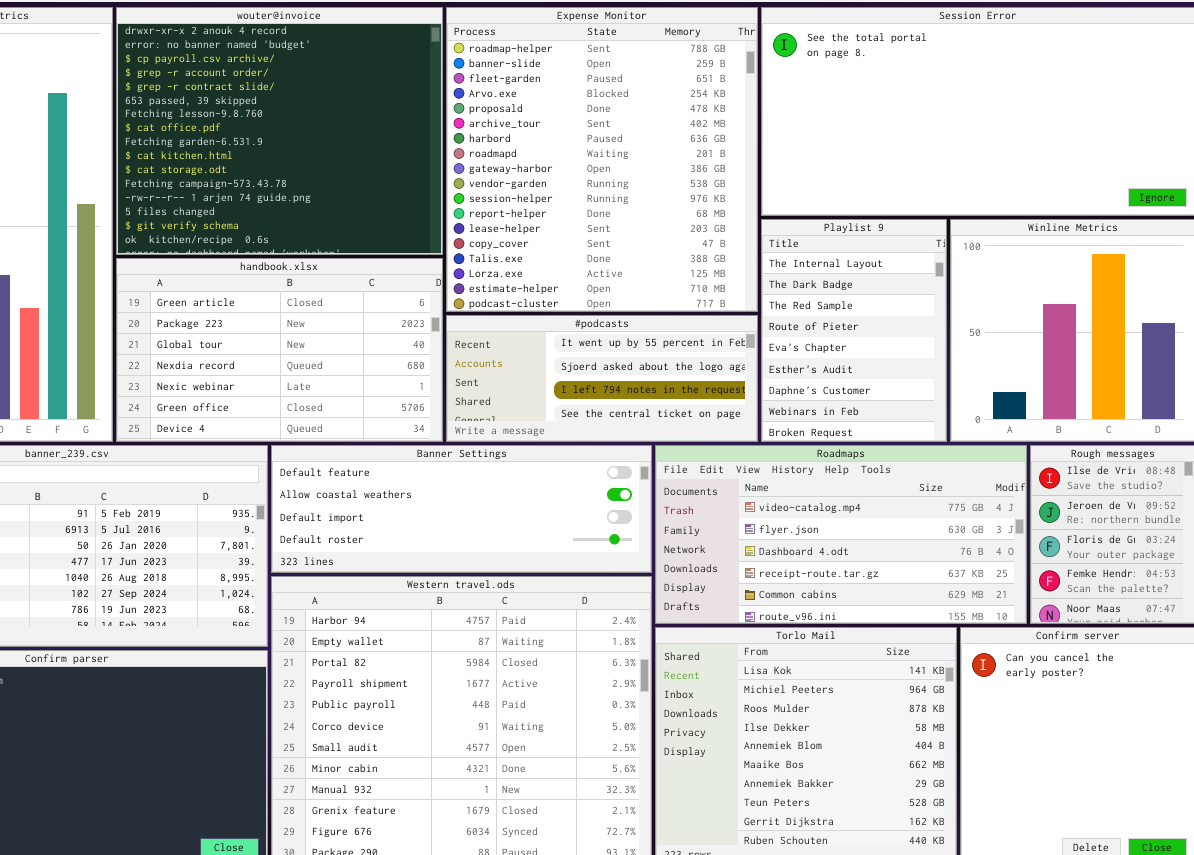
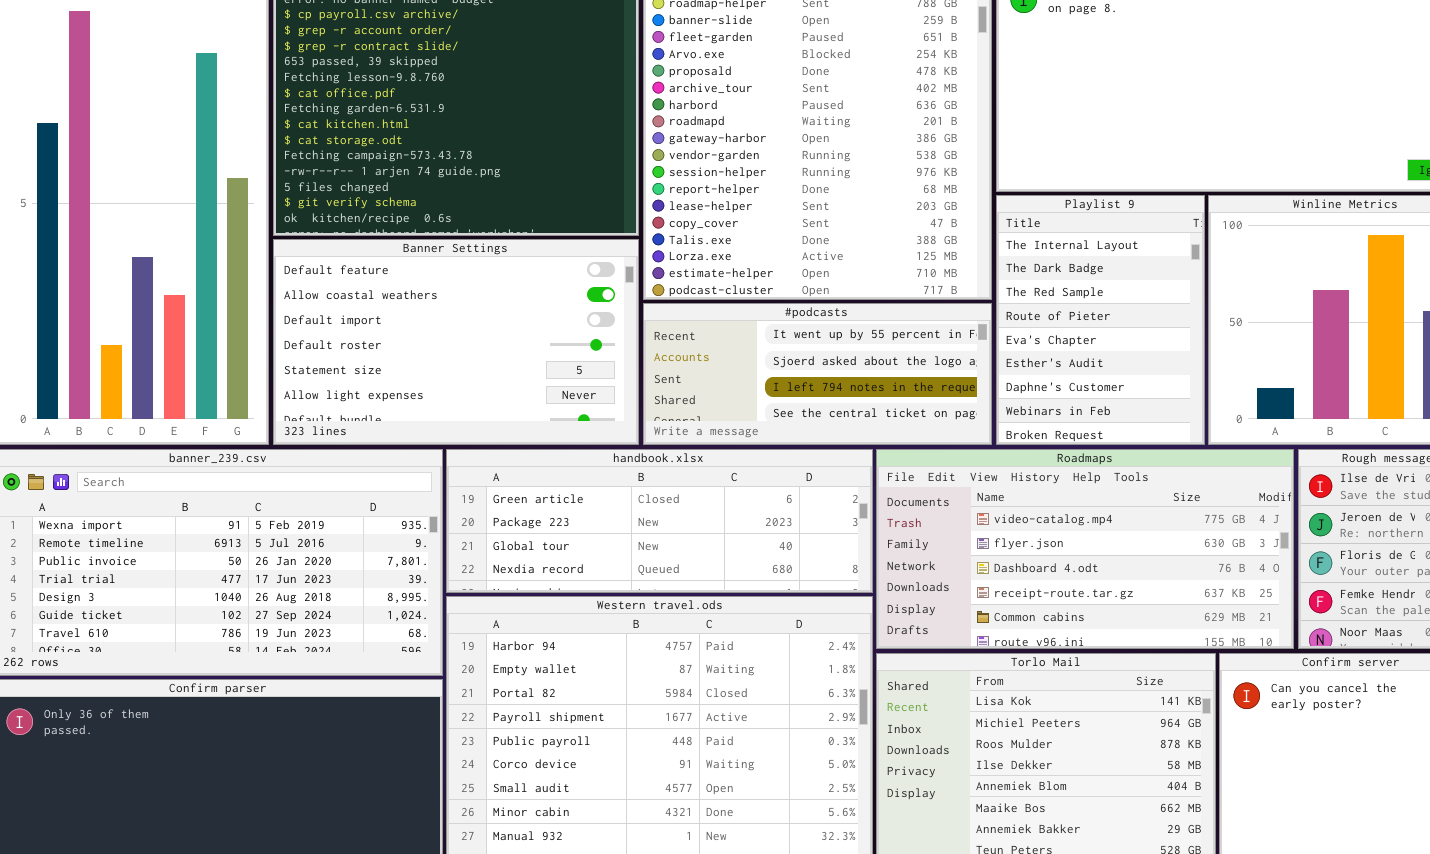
handbook.xlsx: [116,258,443,442] -> [446,449,873,593], moved, resized
Banner Settings: [271,445,652,573] -> [273,239,639,445], moved, resized

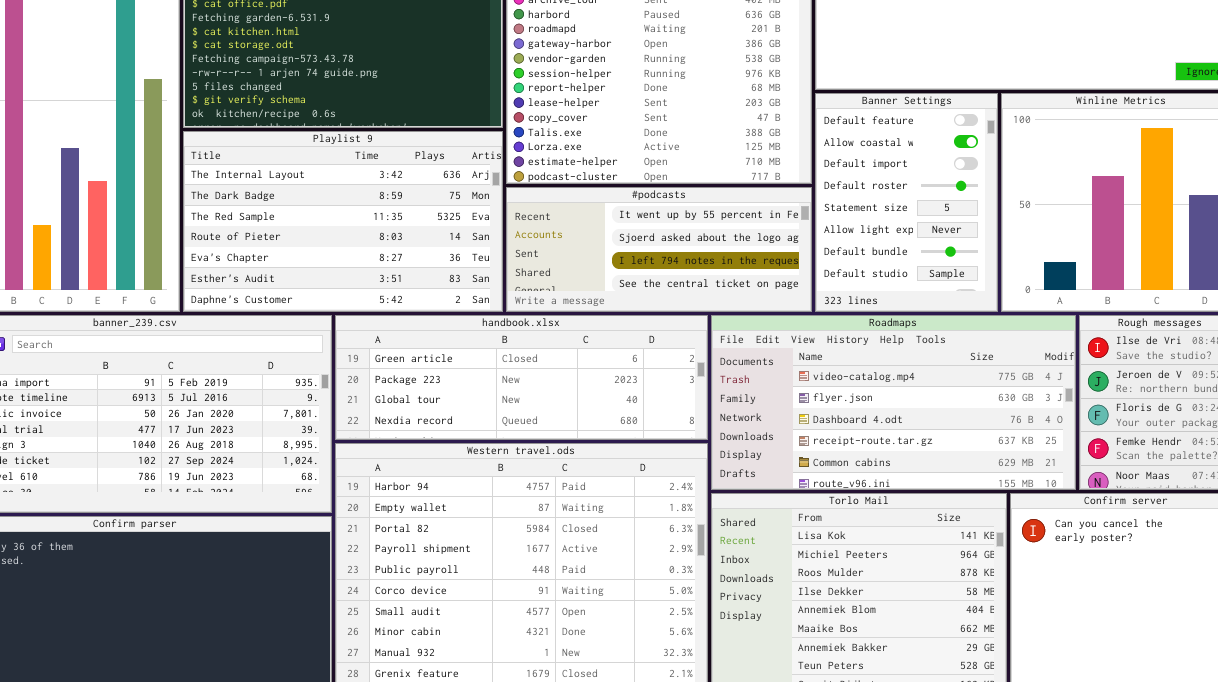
Playlist 9: [996,195,1205,445] -> [183,131,503,312], moved, resized
Banner Settings: [273,239,639,445] -> [815,93,998,312], moved, resized

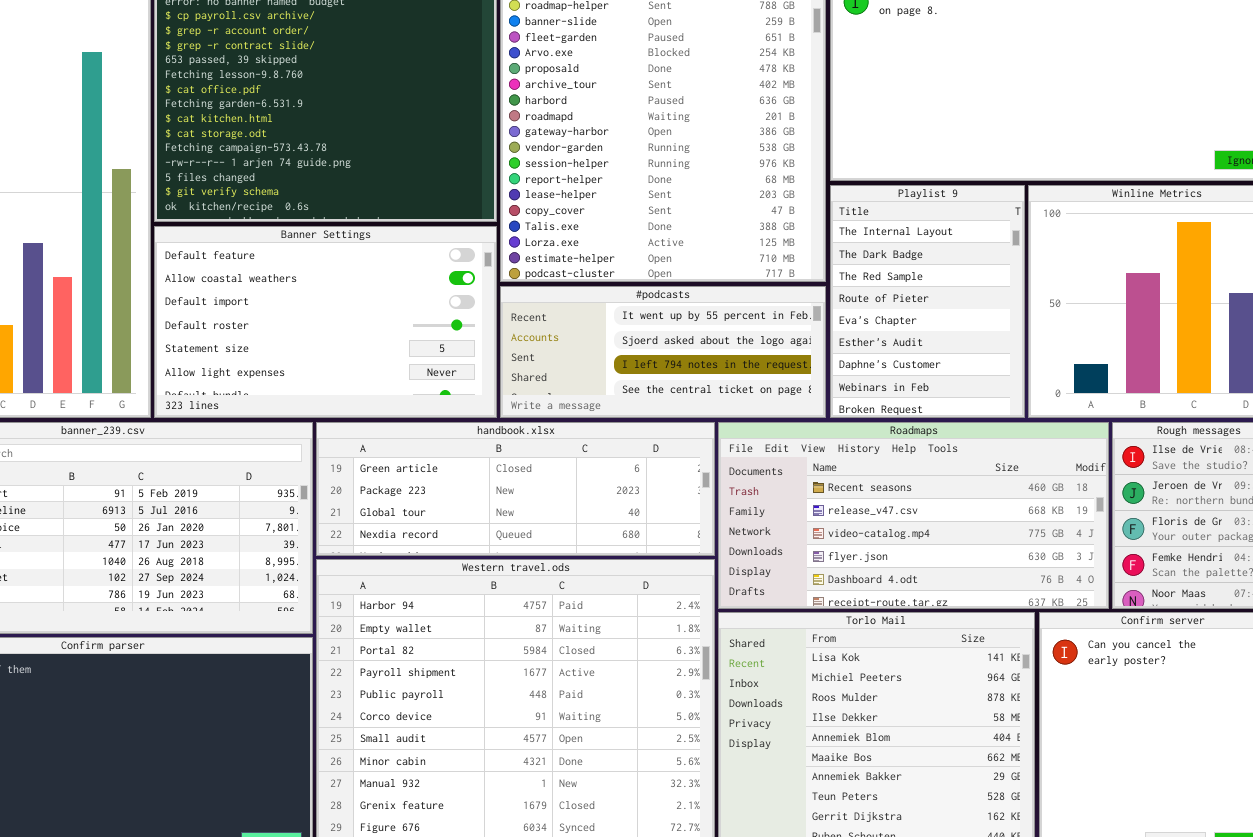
Banner Settings: [815,93,998,312] -> [154,226,497,418], moved, resized
Playlist 9: [183,131,503,312] -> [830,185,1025,418], moved, resized
Roadmaps: [711,315,1076,490] -> [718,422,1109,609], scrolled up 2 rows

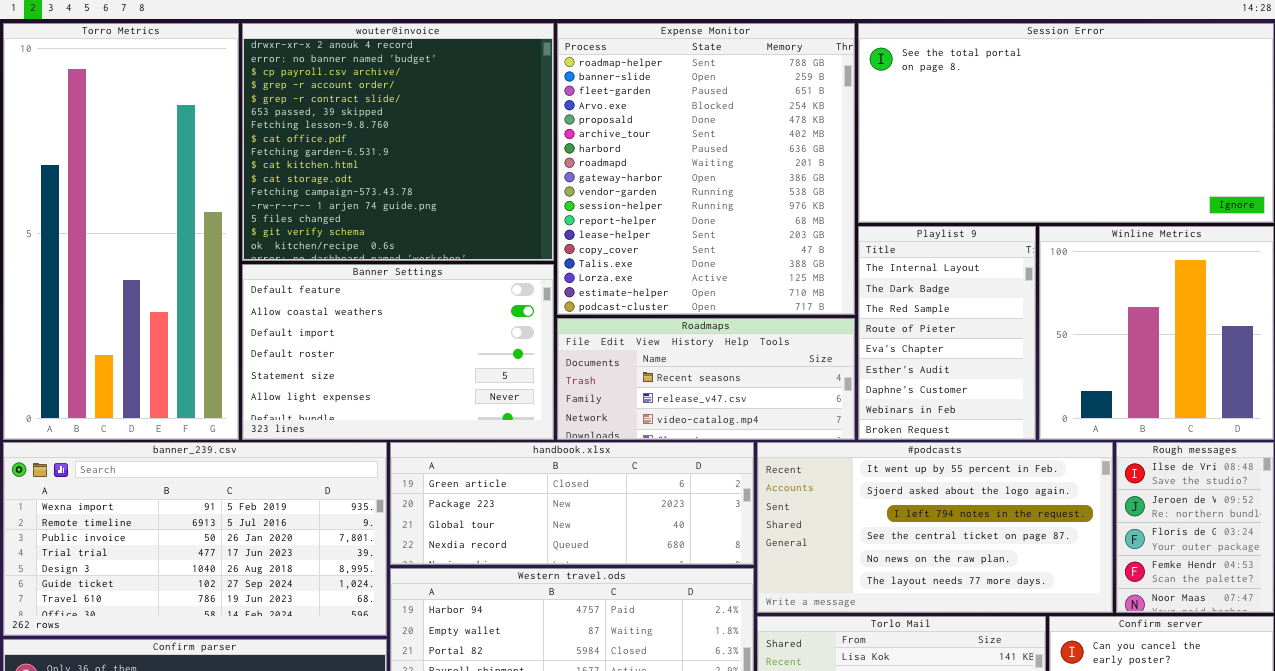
#podcasts: [500,286,826,418] -> [757,442,1113,613], moved, resized
Roadmaps: [718,422,1109,609] -> [557,318,855,440], moved, resized

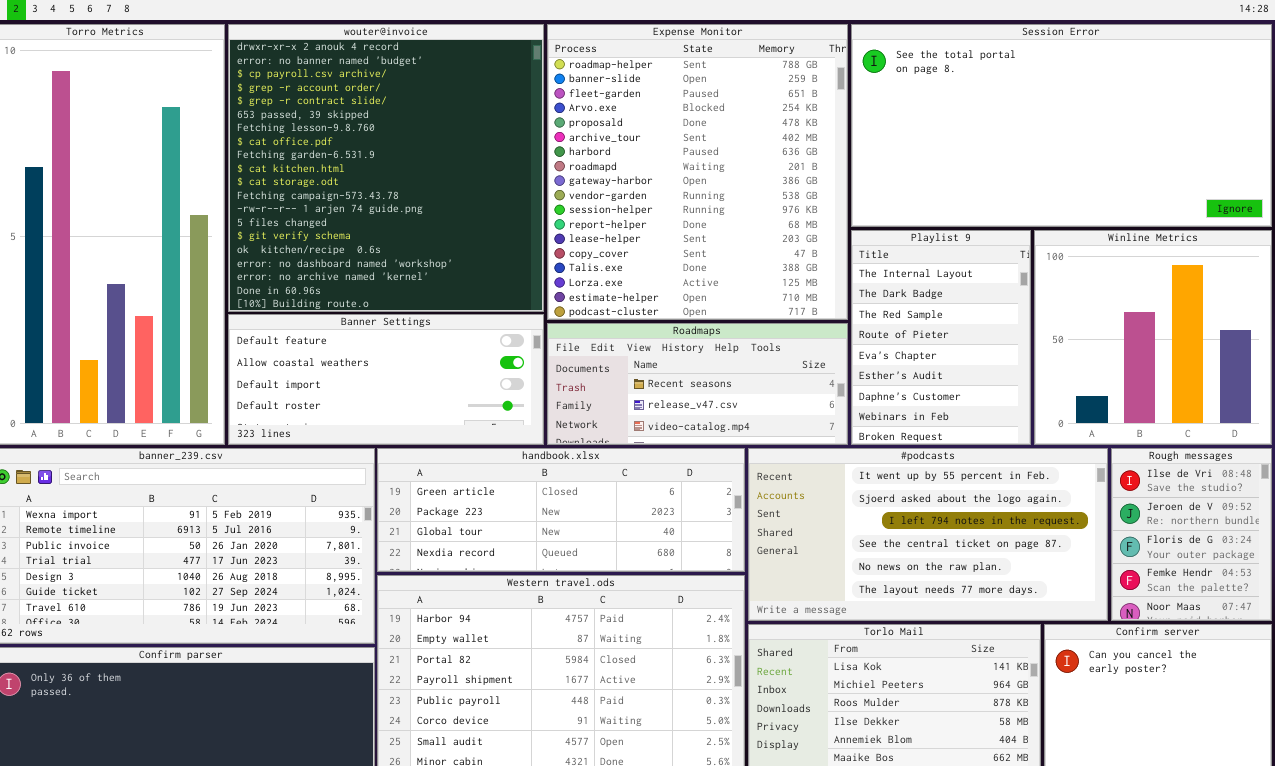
wouter@invoice: [242,23,554,261] -> [228,24,544,312], resized
Banner Settings: [242,264,554,440] -> [228,314,544,445], resized

